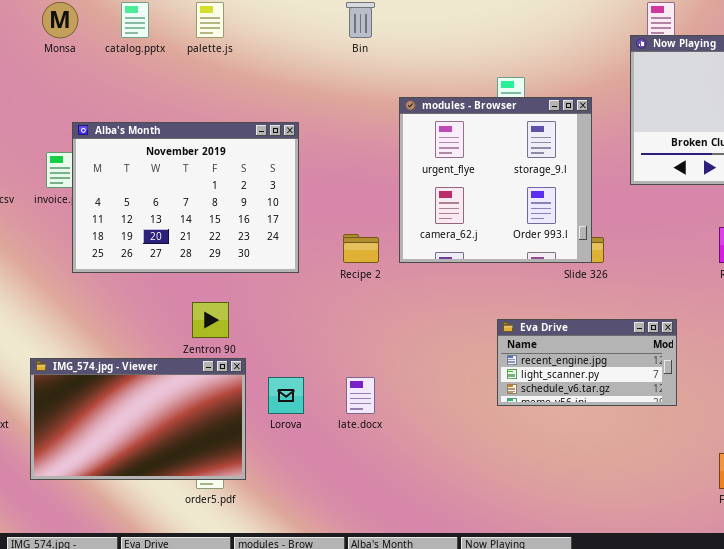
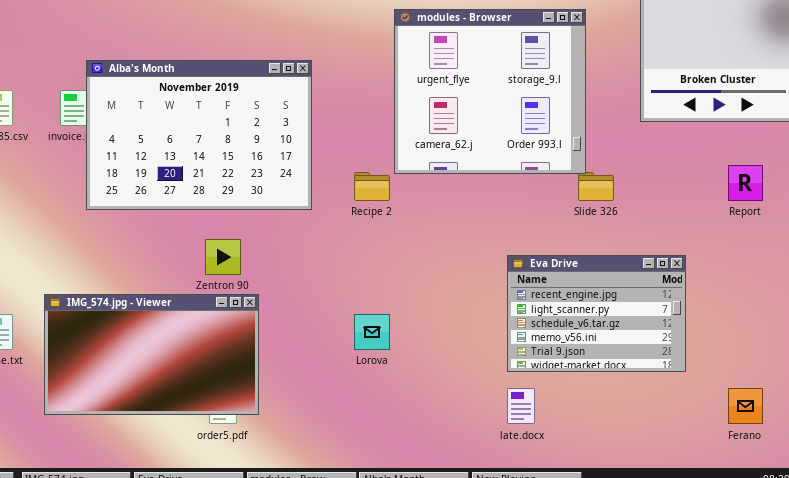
modules - Browser: [399,97,592,263] -> [394,9,586,174], moved
Eva Drive: [497,319,677,406] -> [507,255,686,372], resized
Lorova: [268,377,304,414] -> [354,314,390,350], moved
late.docx: [346,377,375,414] -> [507,388,535,424], moved

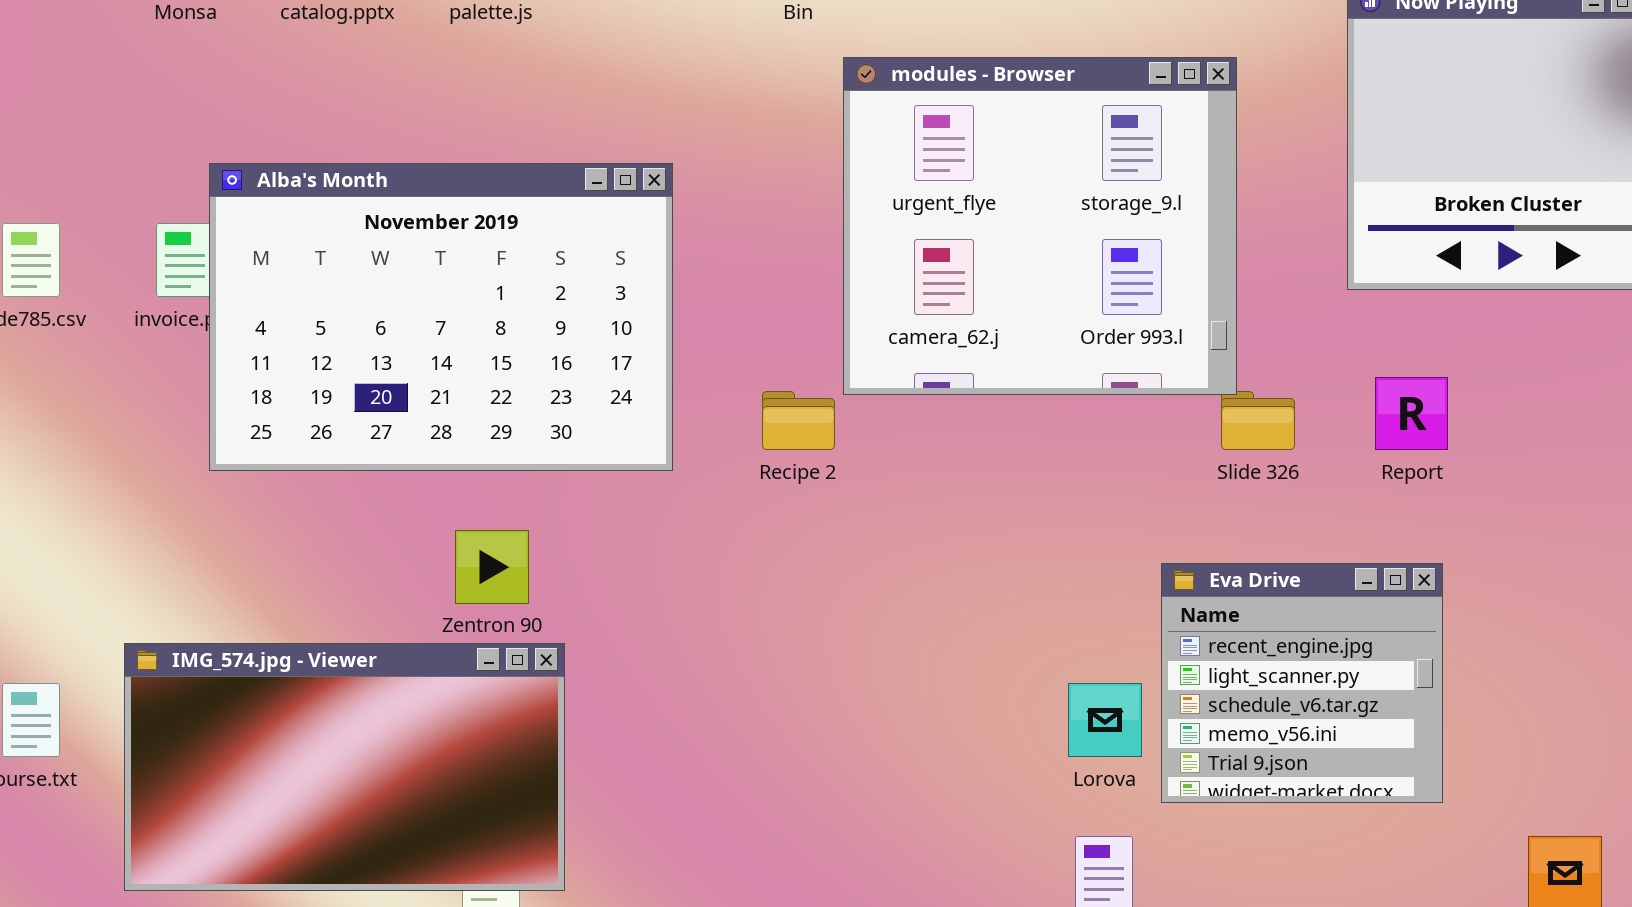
Report: [728,165,763,201] -> [1375,377,1448,450], moved
Eva Drive: [507,255,686,372] -> [1161,563,1443,803], resized
Lorova: [354,314,390,350] -> [1068,683,1142,757], moved

